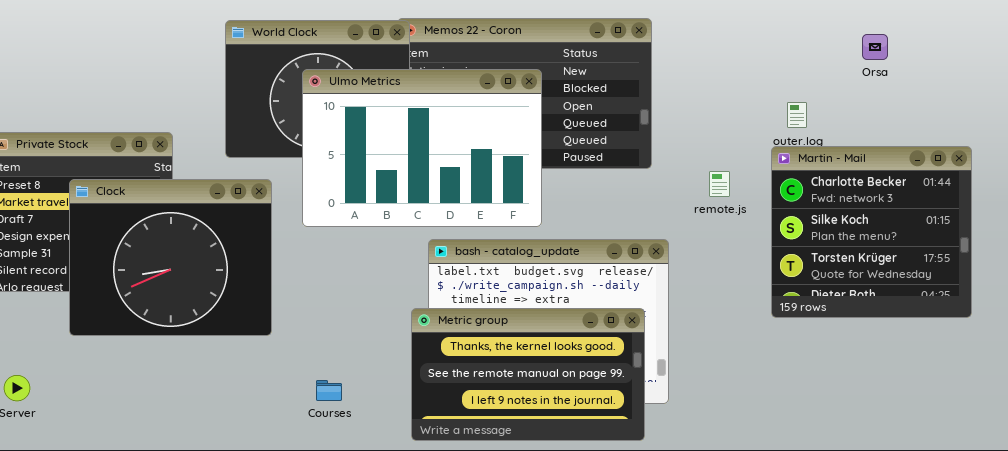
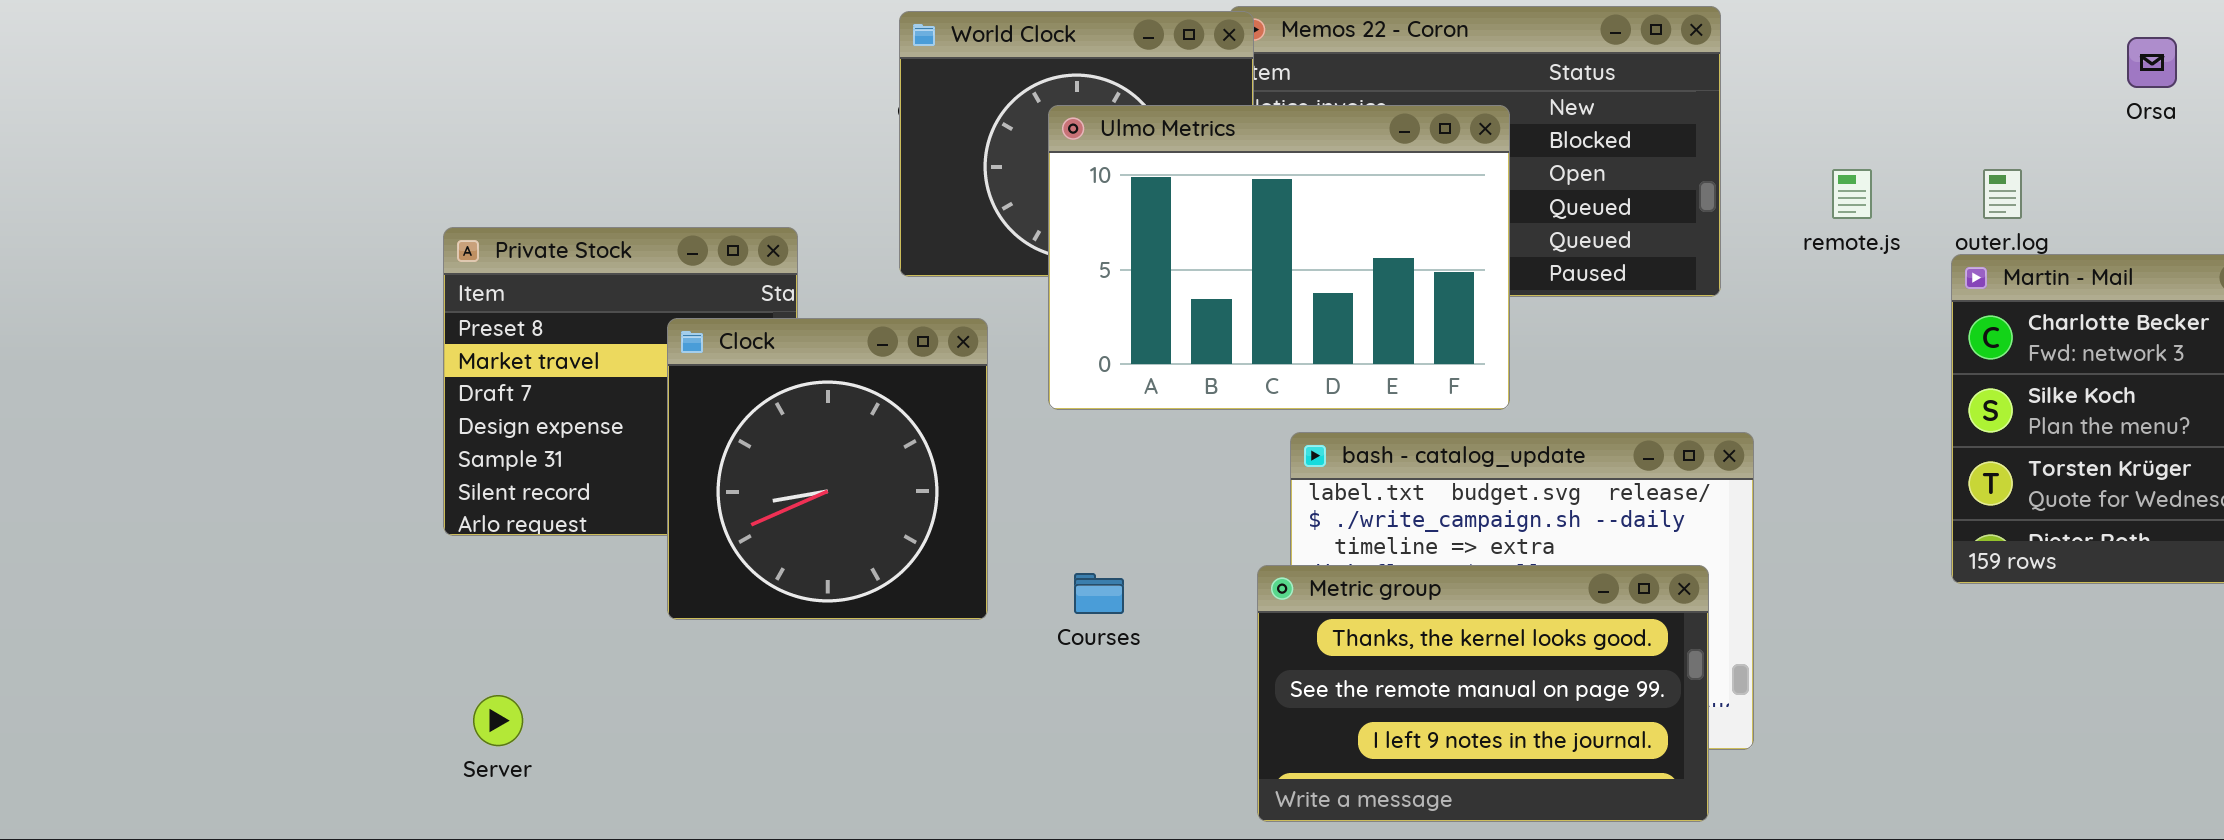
remote.js: [709,171,730,197] -> [1832,169,1872,219], moved
Clock: [69,179,272,336] -> [667,318,988,620], resized
Courses: [316,380,342,401] -> [1074,573,1124,614], moved

